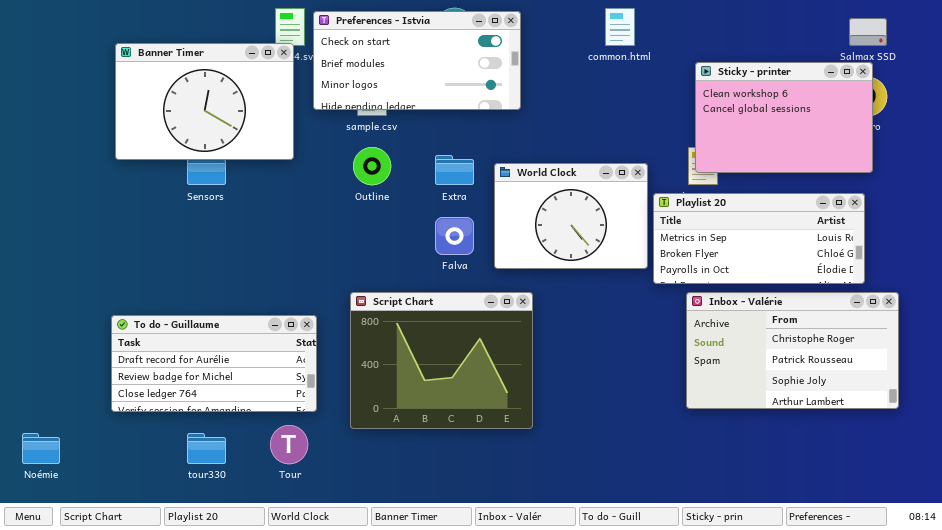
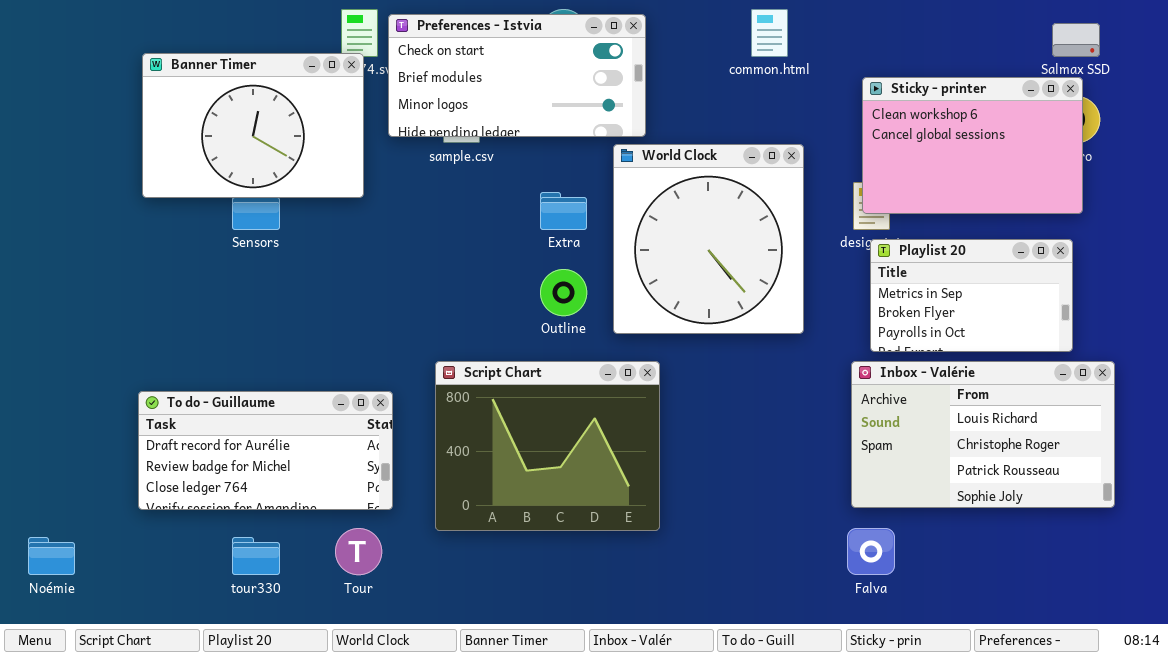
Outline: [353,147,391,185] -> [540,269,587,316], moved
World Clock: [494,163,648,269] -> [613,144,804,334], resized
Playlist 20: [653,193,865,284] -> [870,239,1073,352], resized
Falva: [435,217,474,255] -> [847,528,895,575], moved
Inbox - Valérie: [686,292,899,409] -> [851,361,1115,508], scrolled up 1 row

